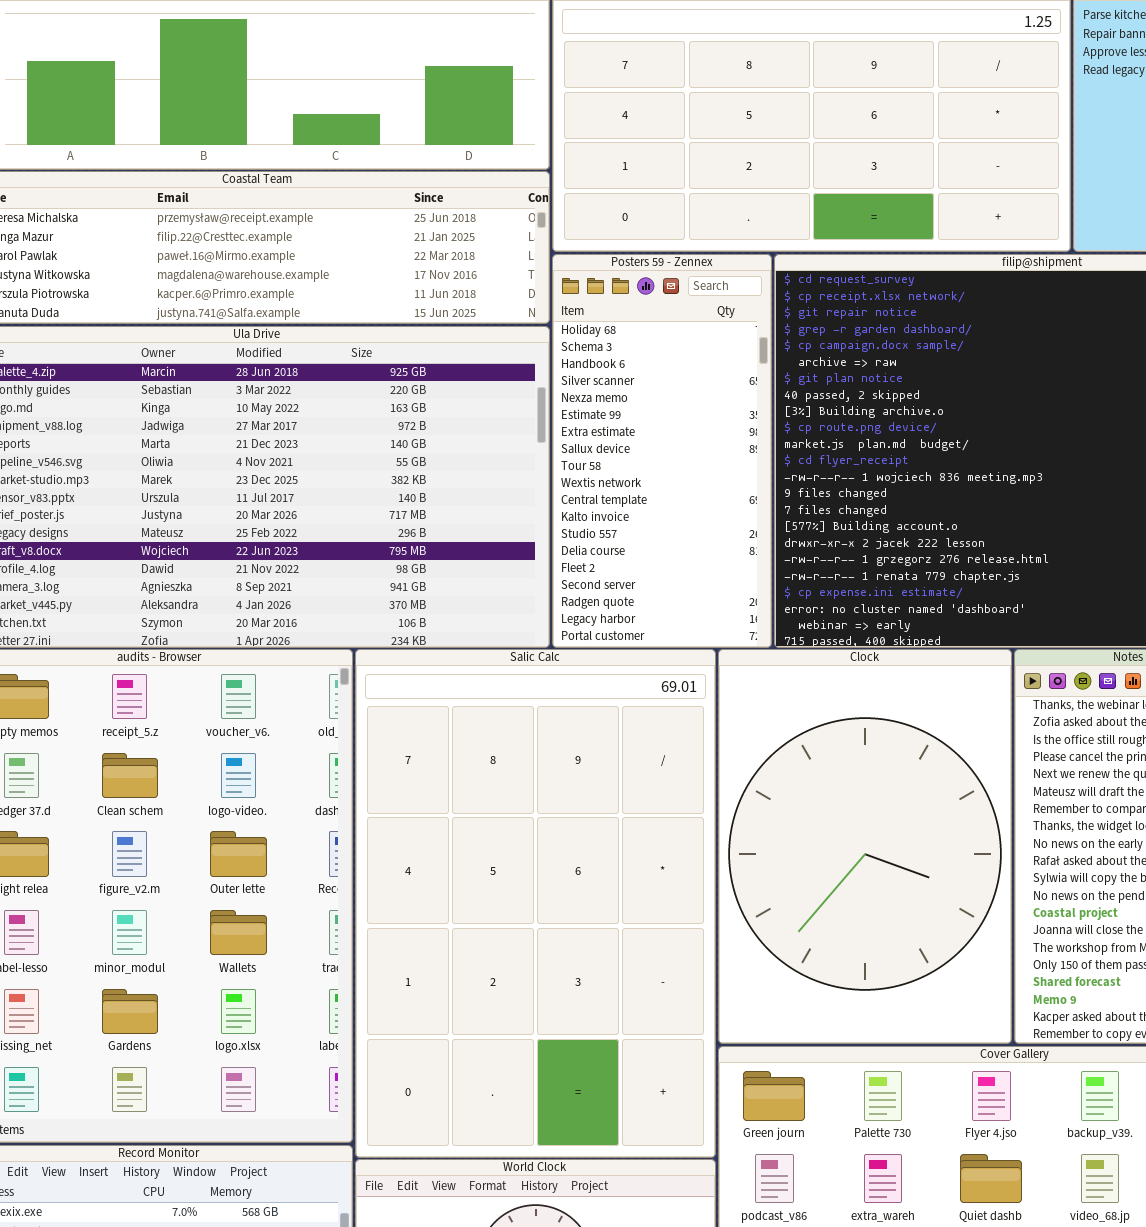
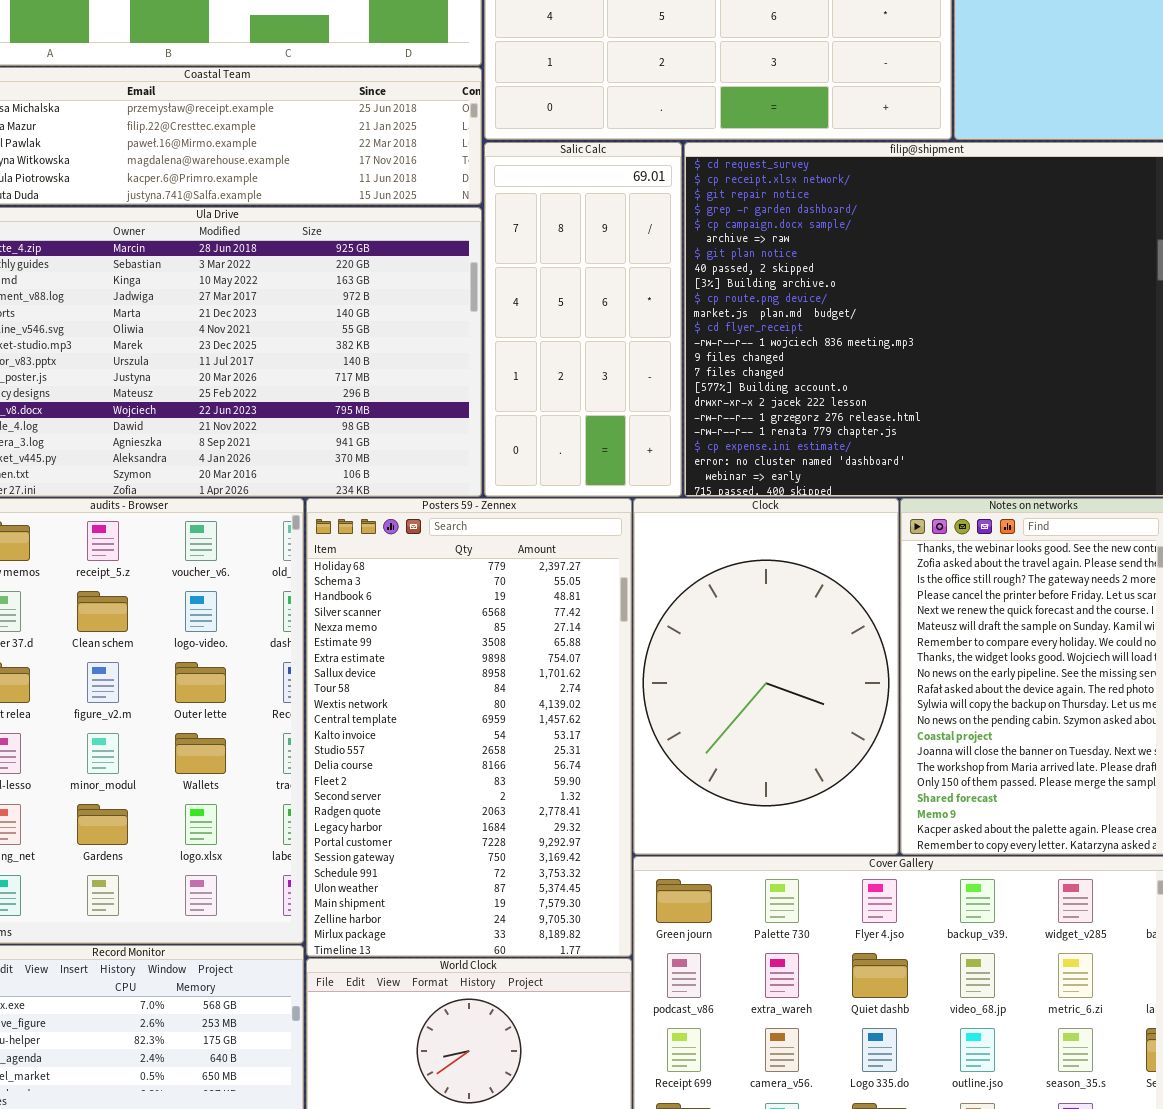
Posters 59 - Zennex: [552,254,772,648] -> [306,498,632,957], moved, resized
Salic Calc: [355,649,716,1158] -> [484,142,682,497], moved, resized

